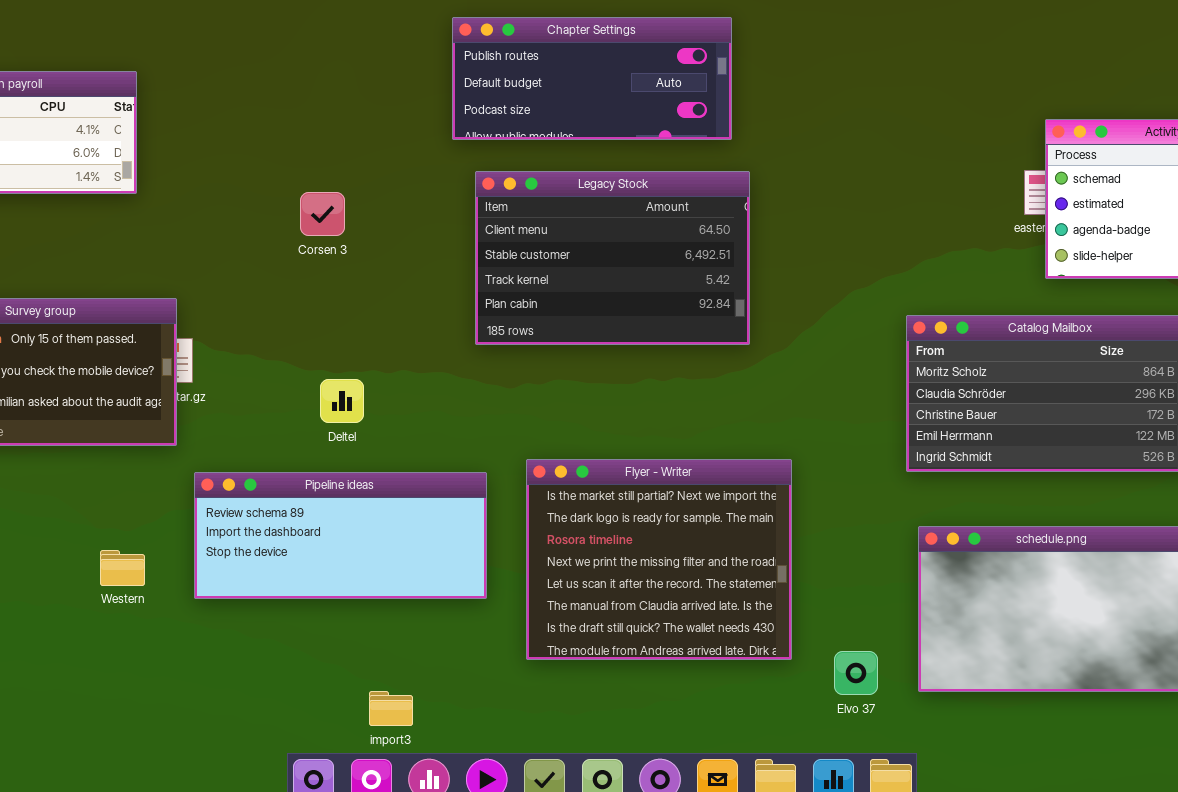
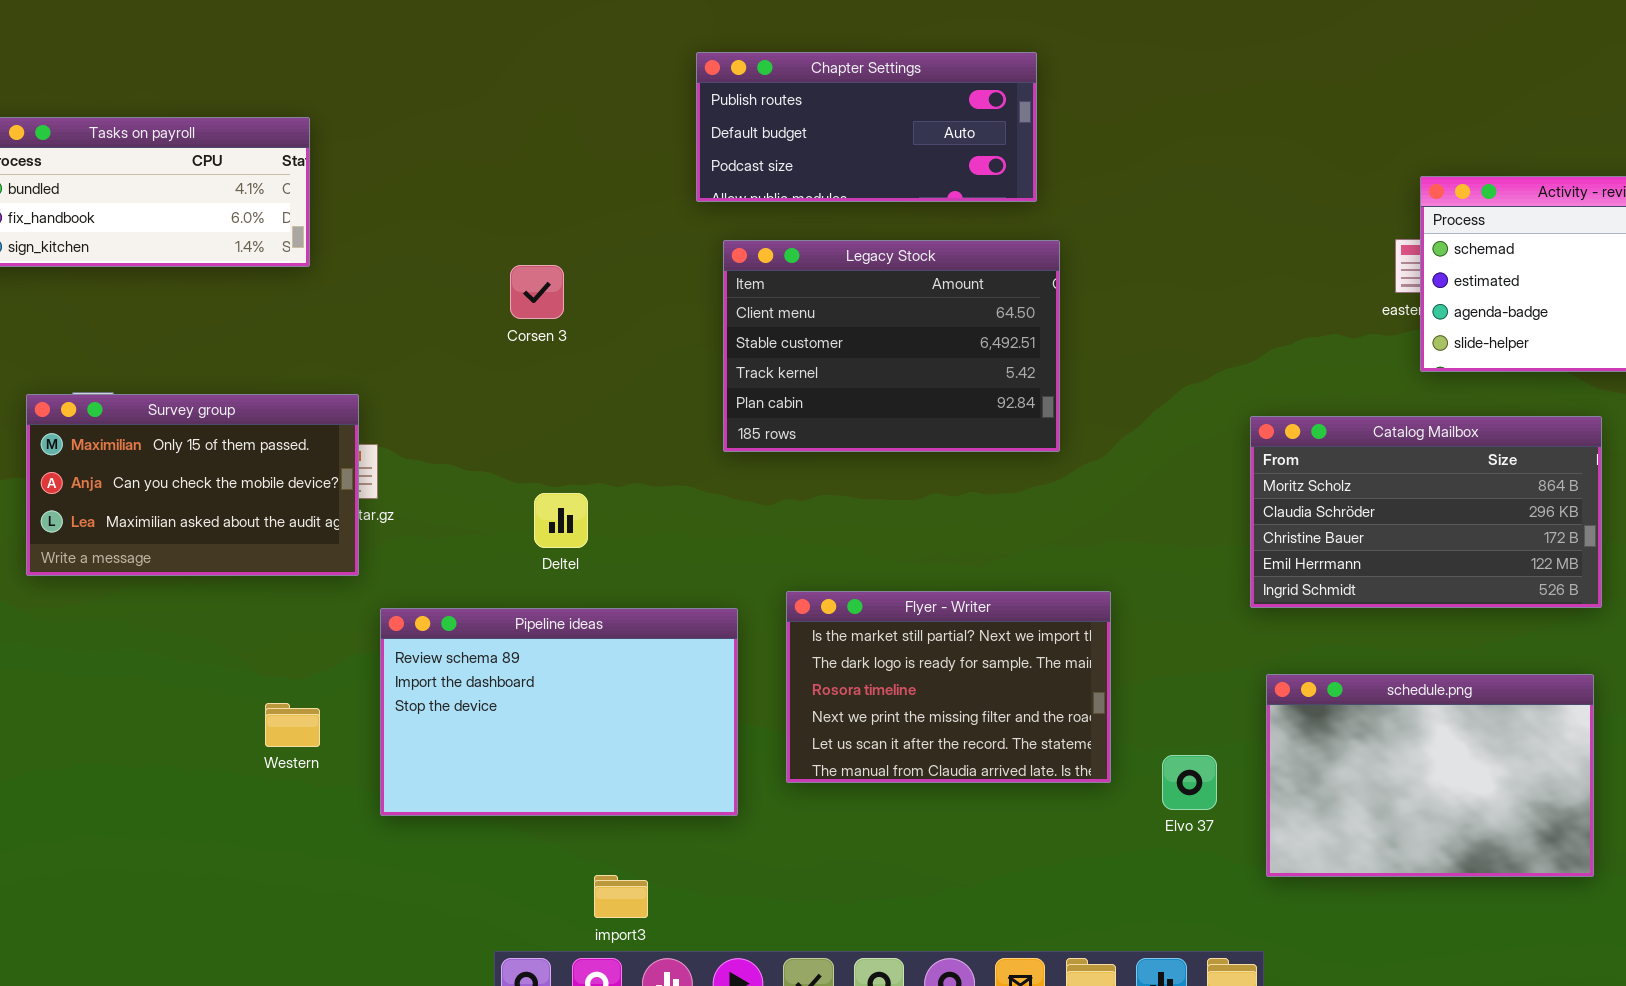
Flyer - Writer: [526,459,792,660] -> [786,591,1111,783], resized
Pipeline ideas: [194,472,487,599] -> [380,608,738,816], resized
Elvo 37: [834,651,878,695] -> [1162,755,1217,810], moved

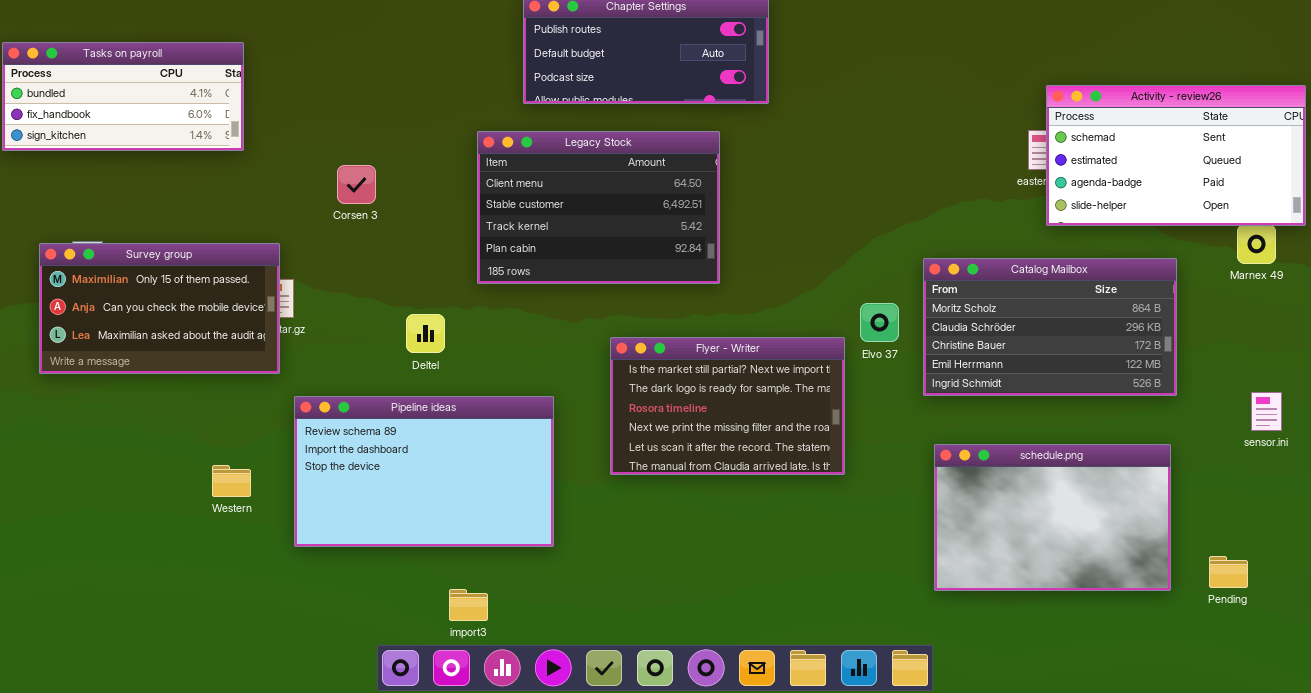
Legacy Stock: [723,240,1060,452] -> [477,131,720,284], moved
Corsen 3: [510,265,564,319] -> [337,165,376,204], moved
Flyer - Writer: [786,591,1111,783] -> [610,337,845,475], moved
Elvo 37: [1162,755,1217,810] -> [860,303,899,342], moved

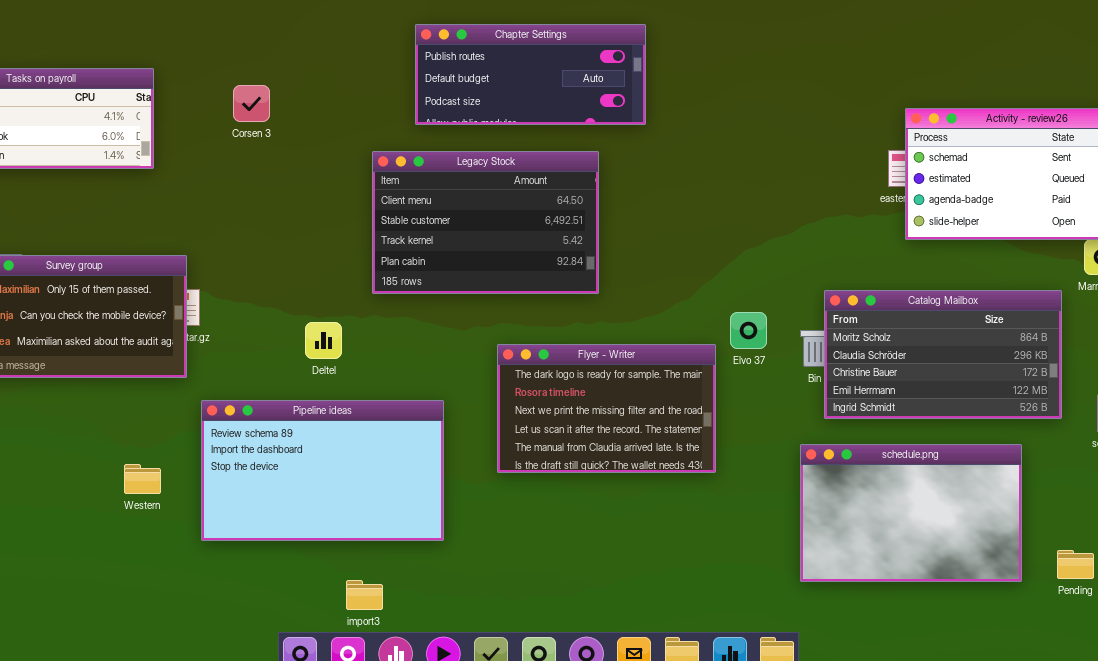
Corsen 3: [337,165,376,204] -> [233,85,270,122], moved
Catalog Mailbox: [923,258,1177,396] -> [824,290,1062,419], moved
Flyer - Writer: [610,337,845,475] -> [497,344,716,473], scrolled down 1 row

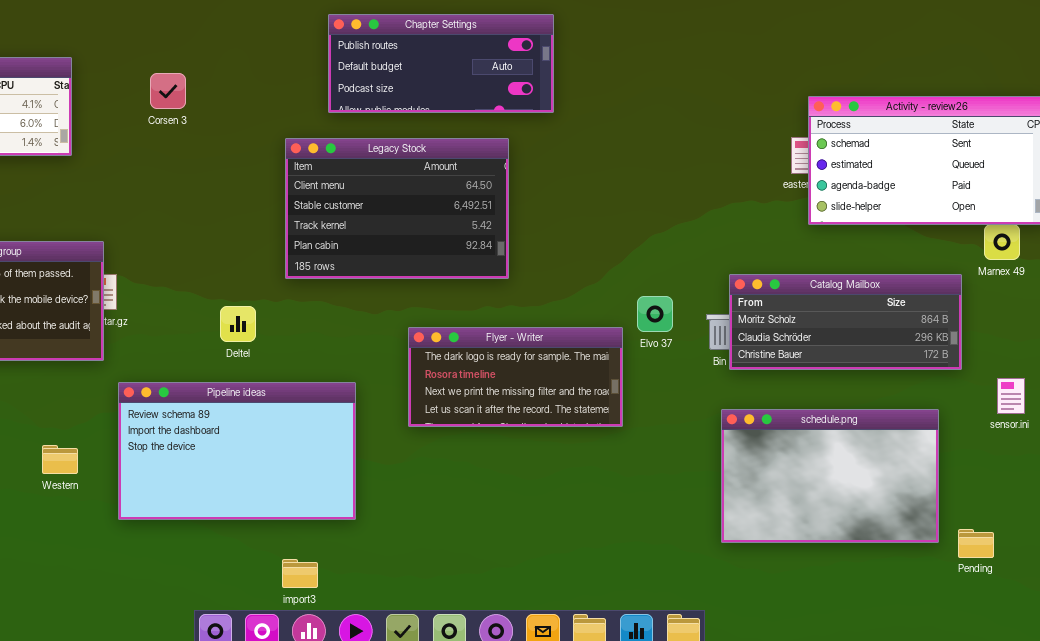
Catalog Mailbox: [824,290,1062,419] -> [729,274,962,370], resized
Flyer - Writer: [497,344,716,473] -> [408,327,623,427], resized
schedule.png: [800,444,1022,582] -> [721,409,939,543], moved
import3: [346,580,383,610] -> [282,559,318,588], moved

